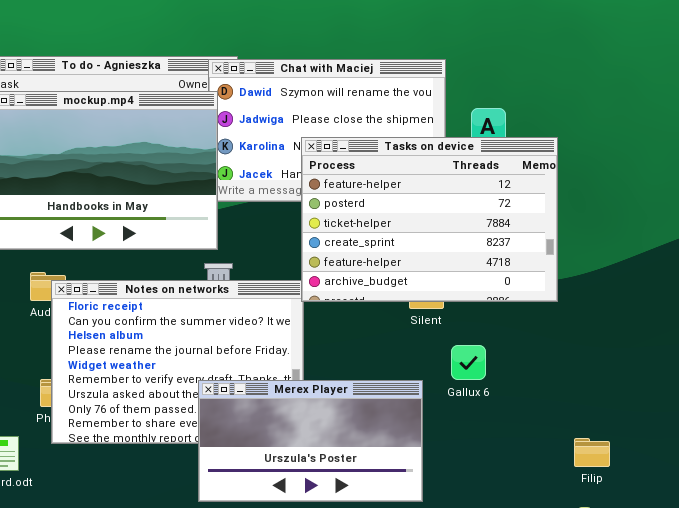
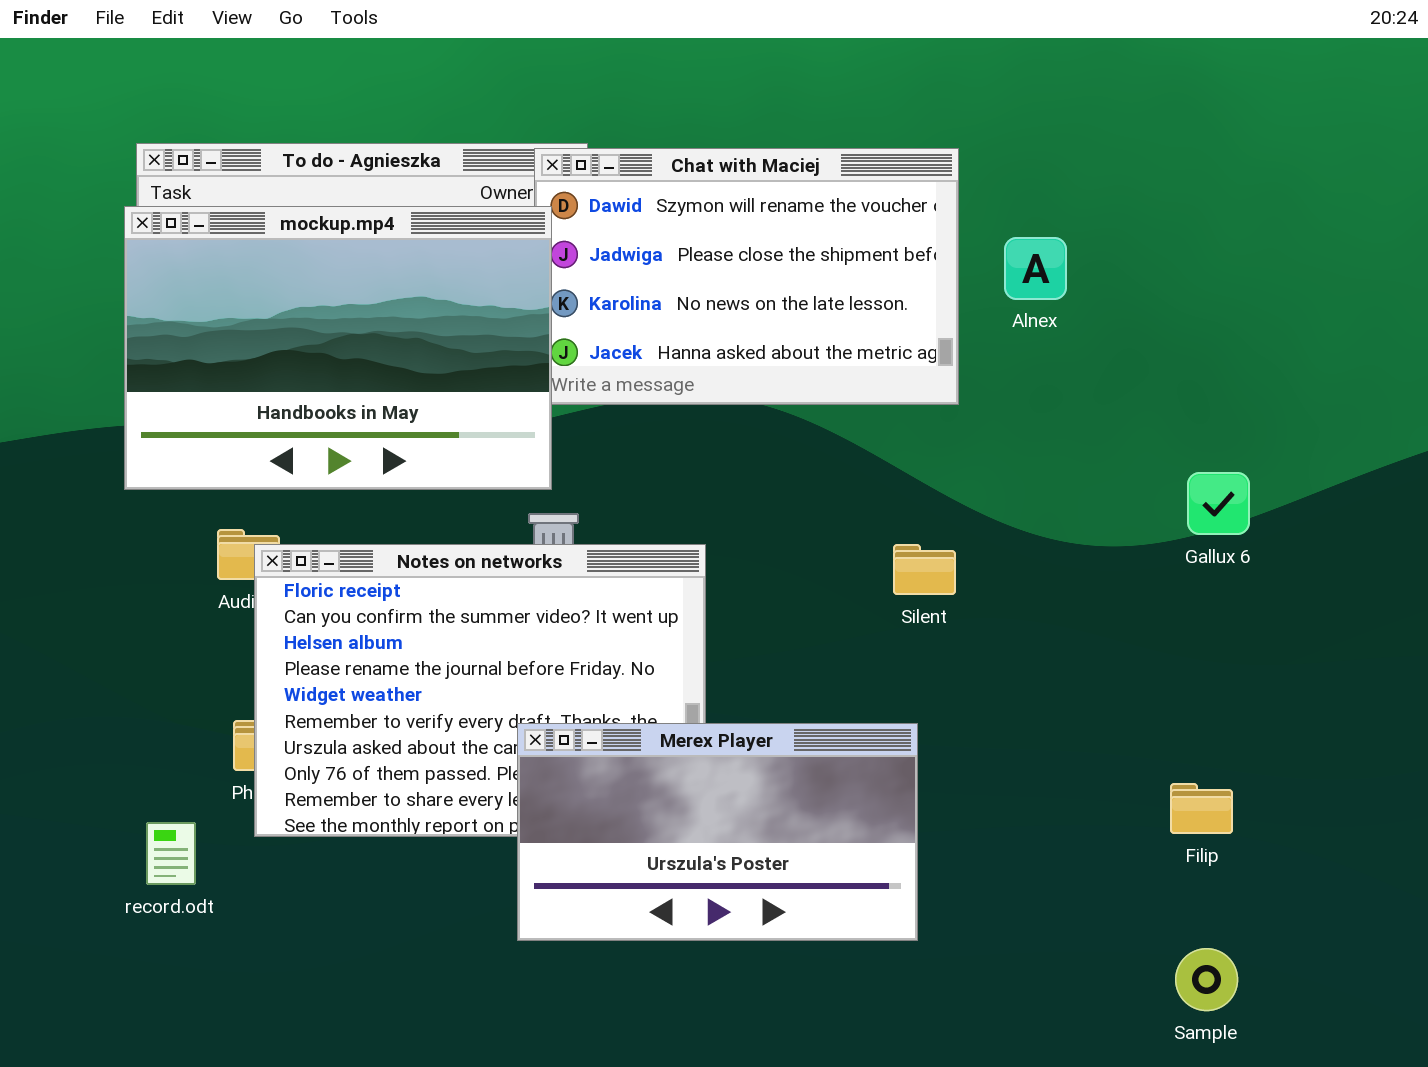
Tasks on device: [301,137,558,302] -> none, closed
Gallux 6: [451,345,486,380] -> [1187,472,1250,535], moved
Filip: [574,438,610,467] -> [1170,783,1233,834], moved

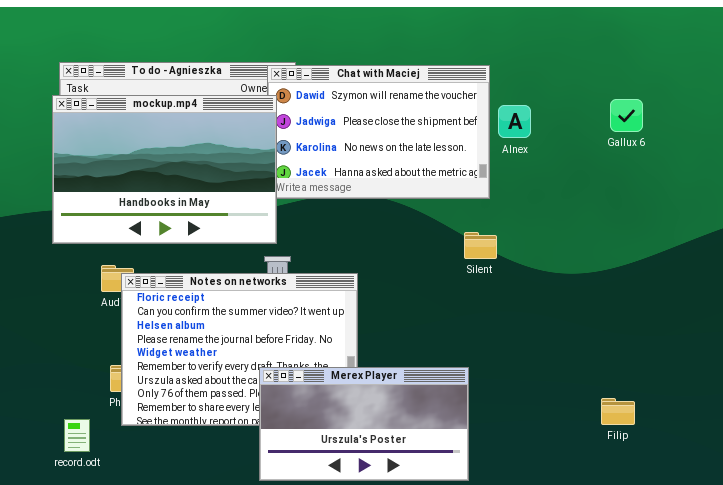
Alnex: [1004,237,1067,300] -> [498,105,531,138], moved
Gallux 6: [1187,472,1250,535] -> [610,99,643,132], moved
Silent: [893,544,956,595] -> [464,232,497,259], moved

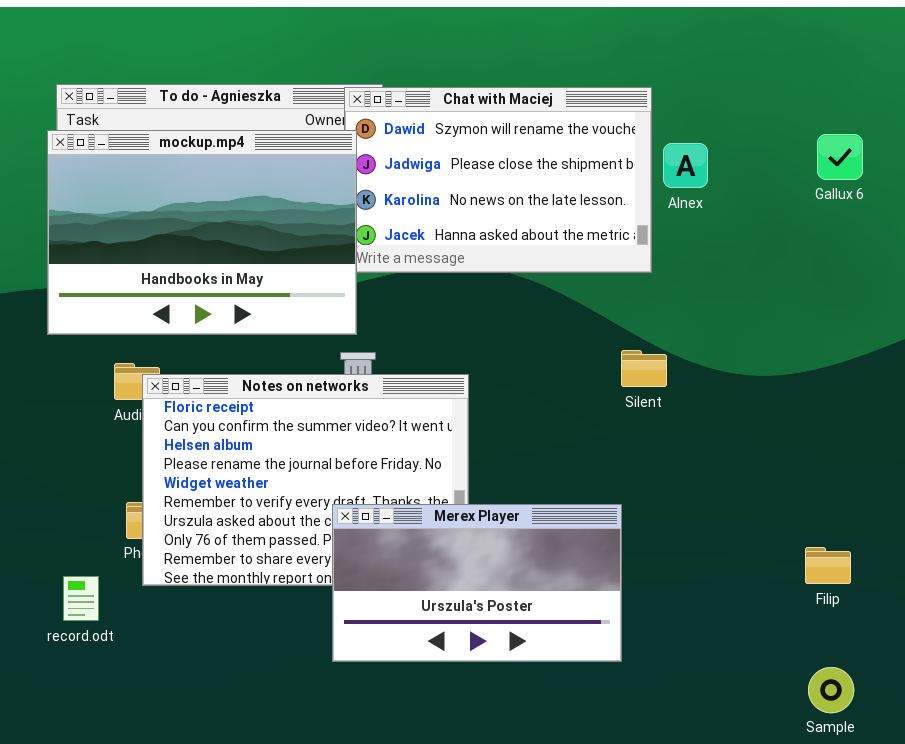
Silent: [464,232,497,259] -> [621,350,667,387], moved

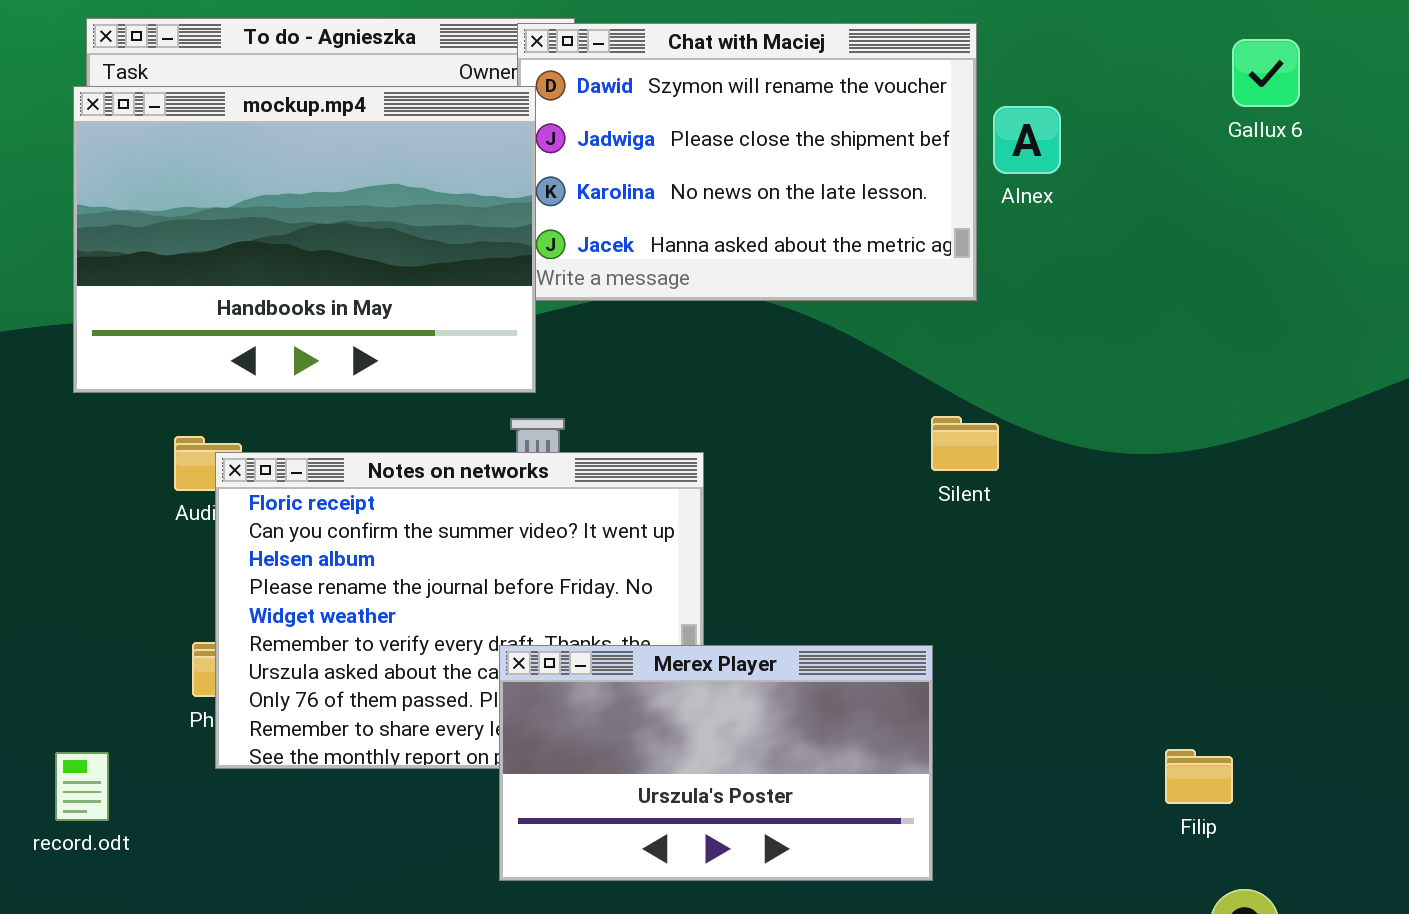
Gallux 6: [817,134,863,180] -> [1232,39,1300,107], moved
Filip: [805,547,851,584] -> [1165,749,1233,804], moved
record.odt: [63,576,99,621] -> [55,752,109,821], moved

